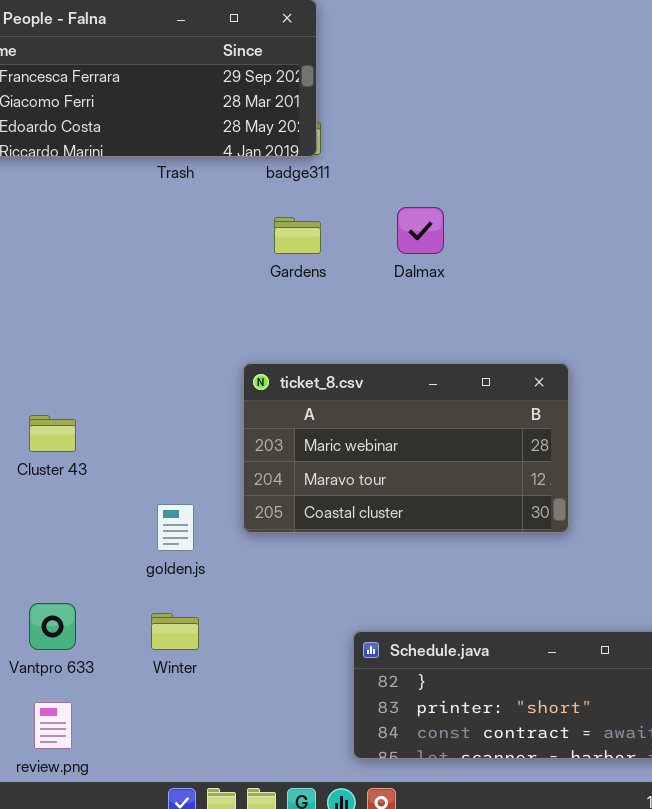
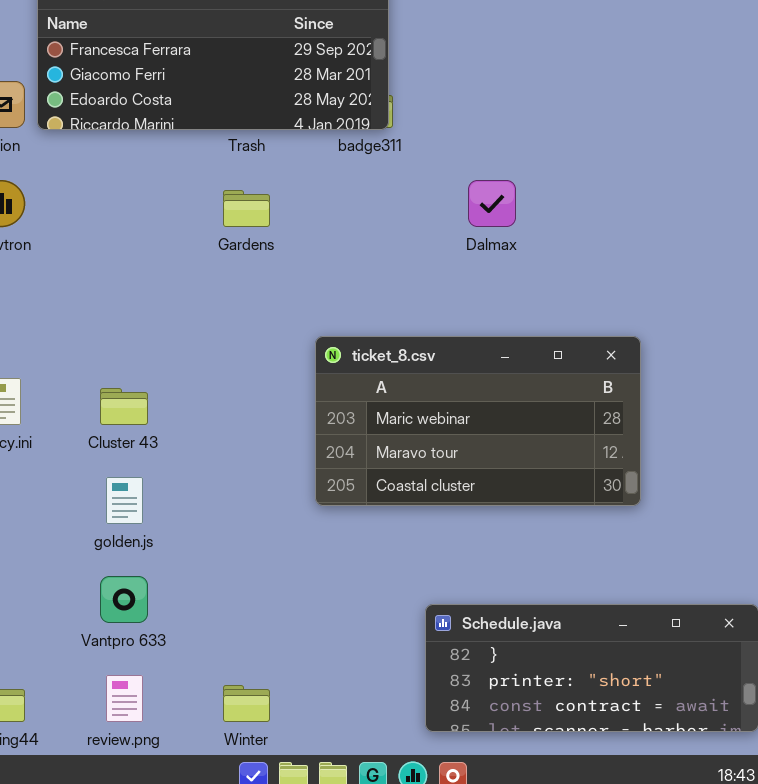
Gardens: [274,217,321,254] -> [223,190,270,227], moved
golden.js: [157,504,194,551] -> [106,477,143,524], moved
Winter: [151,613,199,650] -> [223,685,270,722], moved

